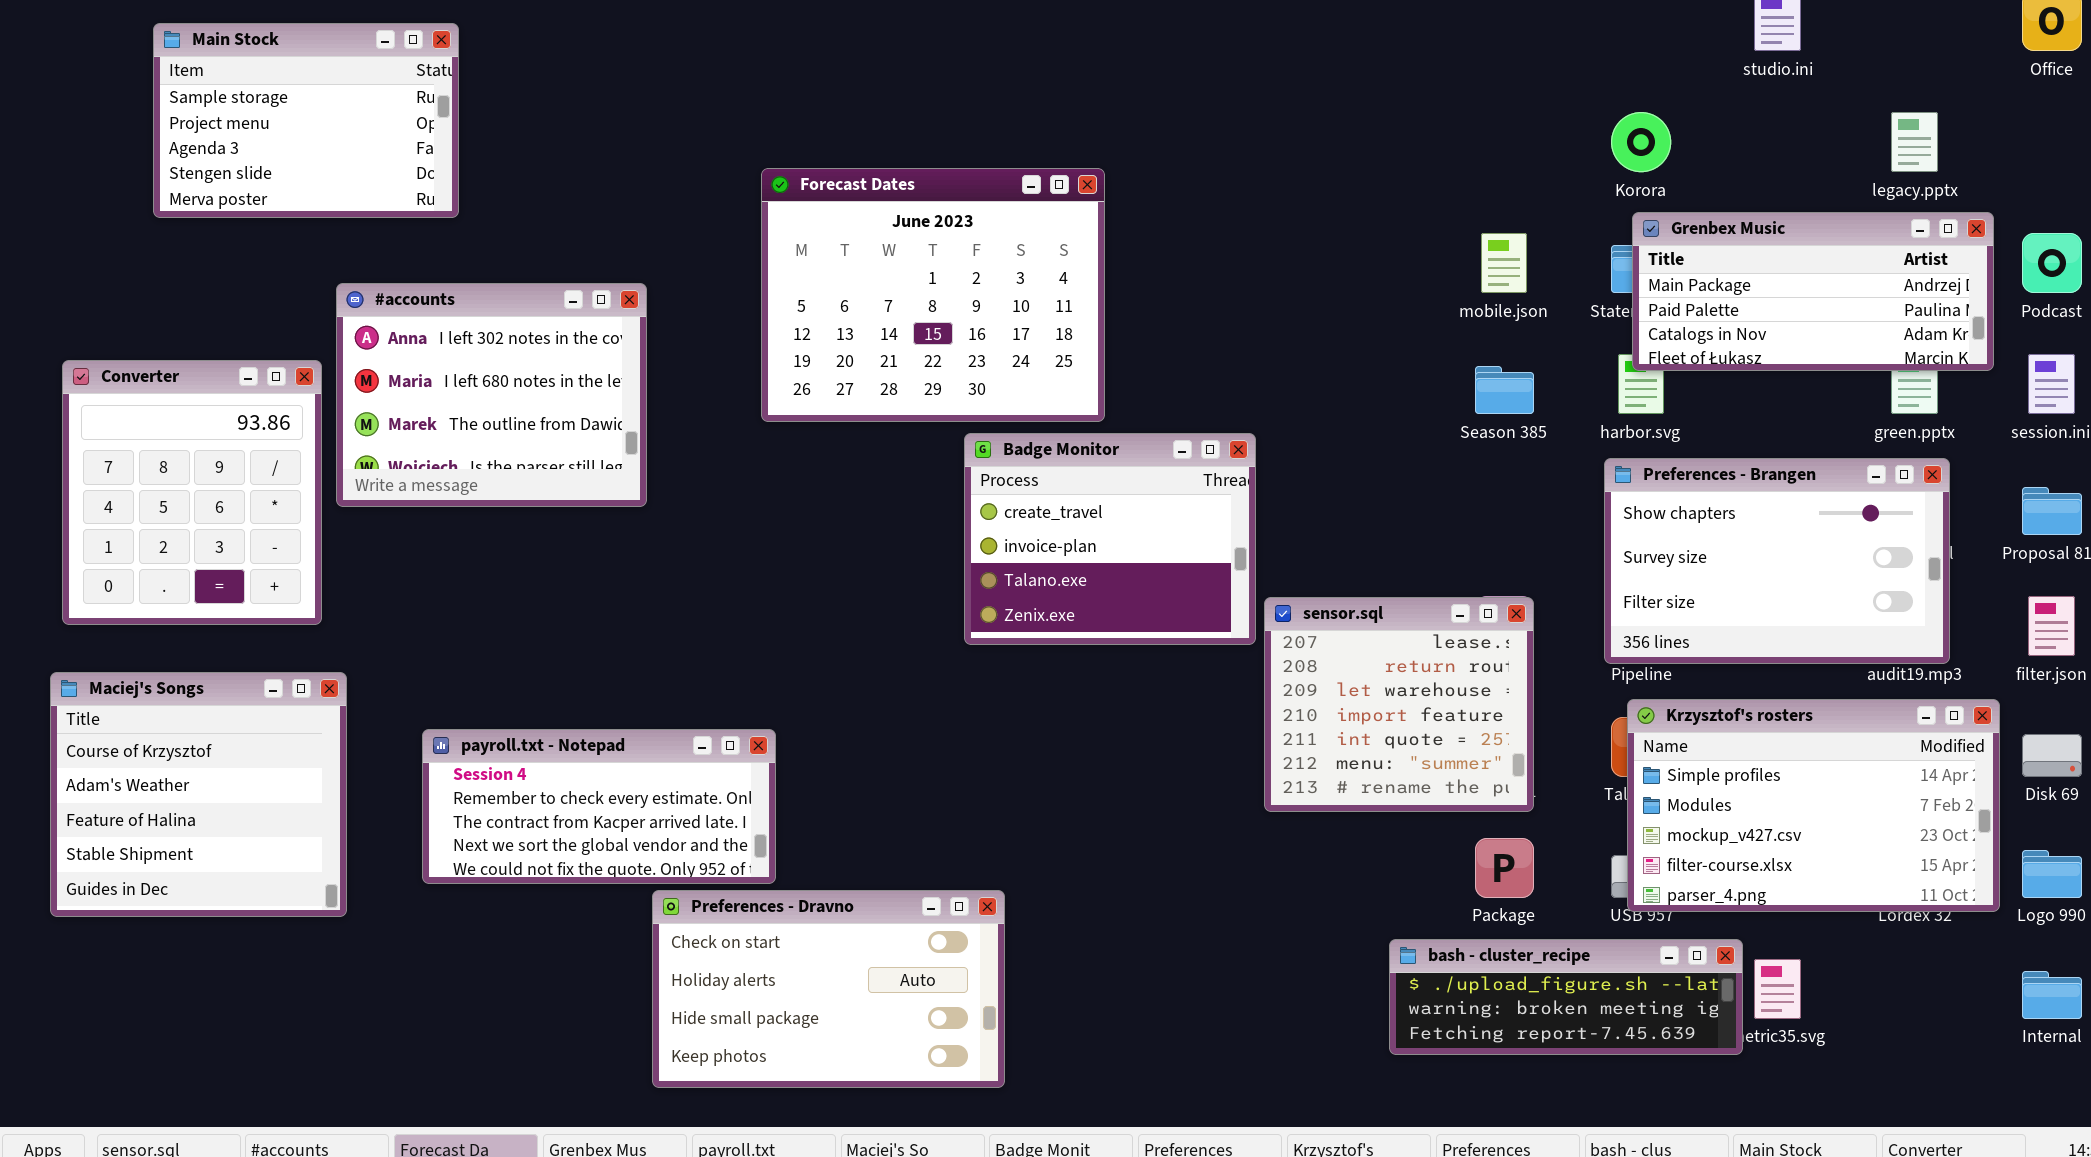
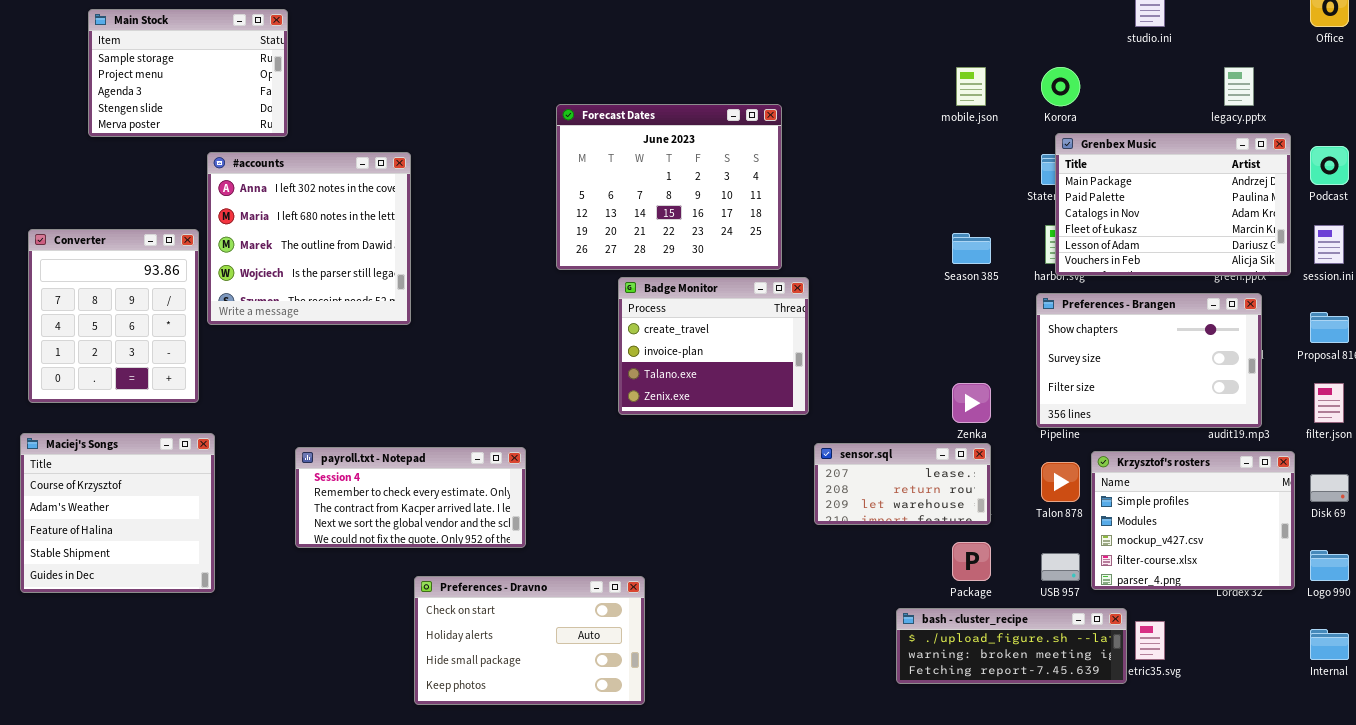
Forecast Dates: [761,168,1105,422] -> [556,104,782,270], moved
Grenbex Music: [1632,212,1994,371] -> [1055,133,1291,276], resized
mobile.json: [1481,233,1527,293] -> [956,67,986,106], moved
#accounts: [336,283,647,507] -> [207,152,411,325], resized
sensor.sql: [1264,597,1534,812] -> [814,443,991,525], resized
Krzysztof's rosters: [1627,699,2000,912] -> [1091,451,1295,590], resized
payroll.txt - Notepad: [422,729,776,884] -> [295,447,526,548], moved

